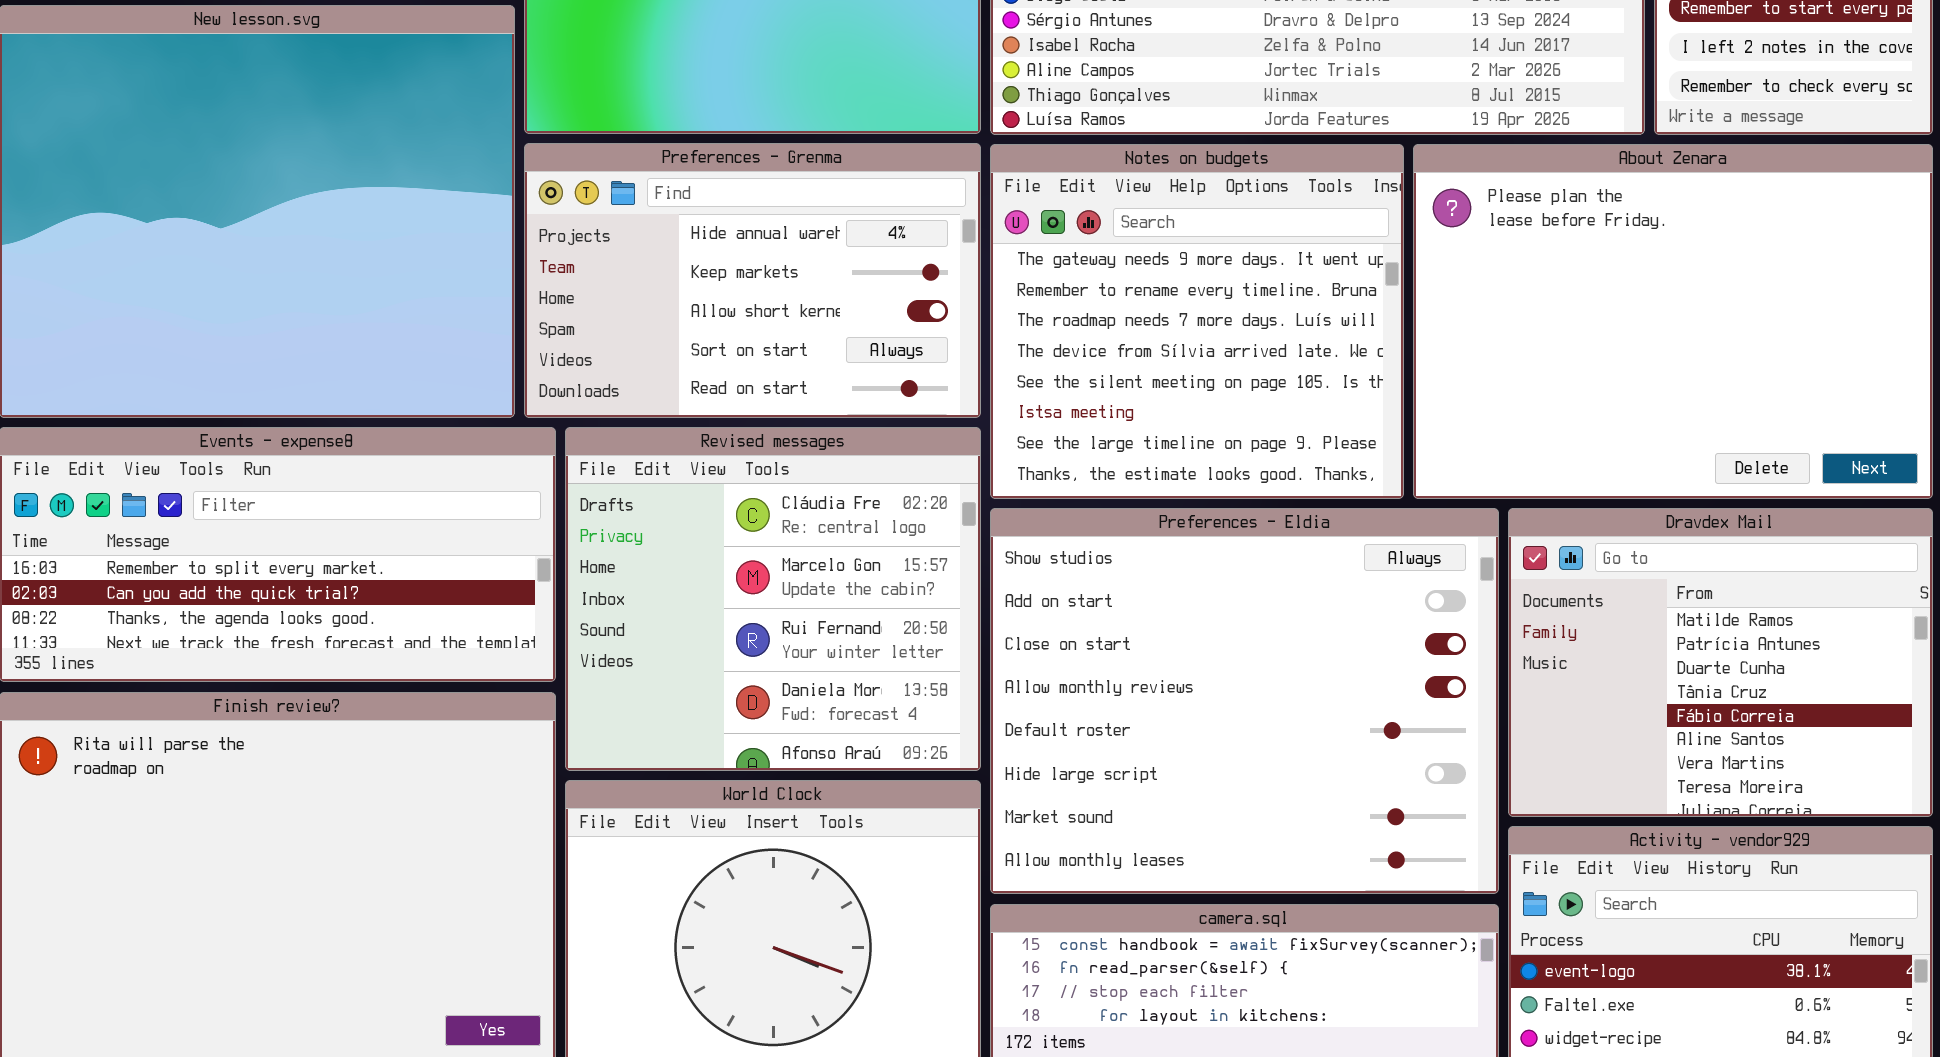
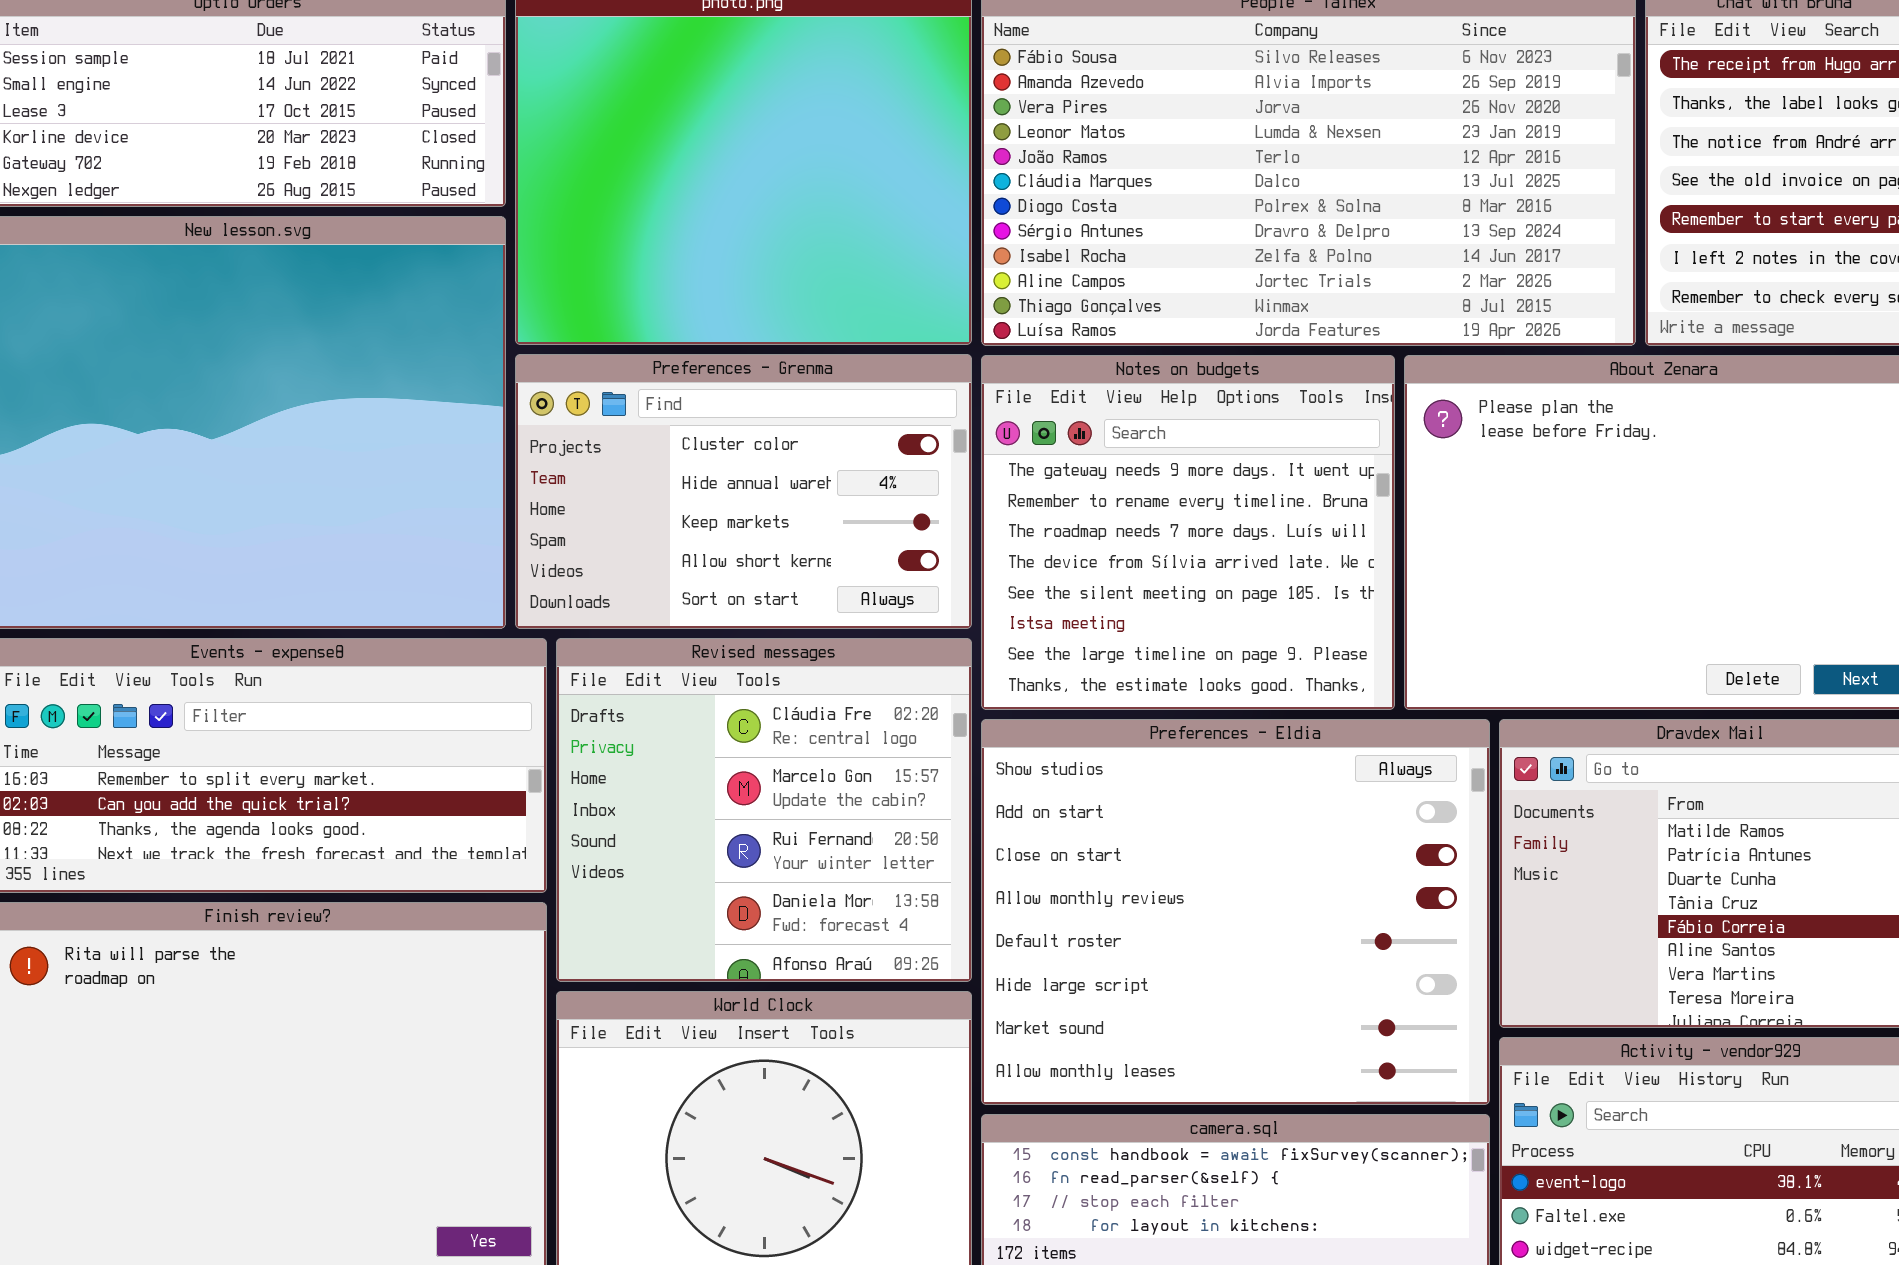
Preferences - Grenma: [524,143,981,418] -> [515,354,972,629], scrolled up 1 row

